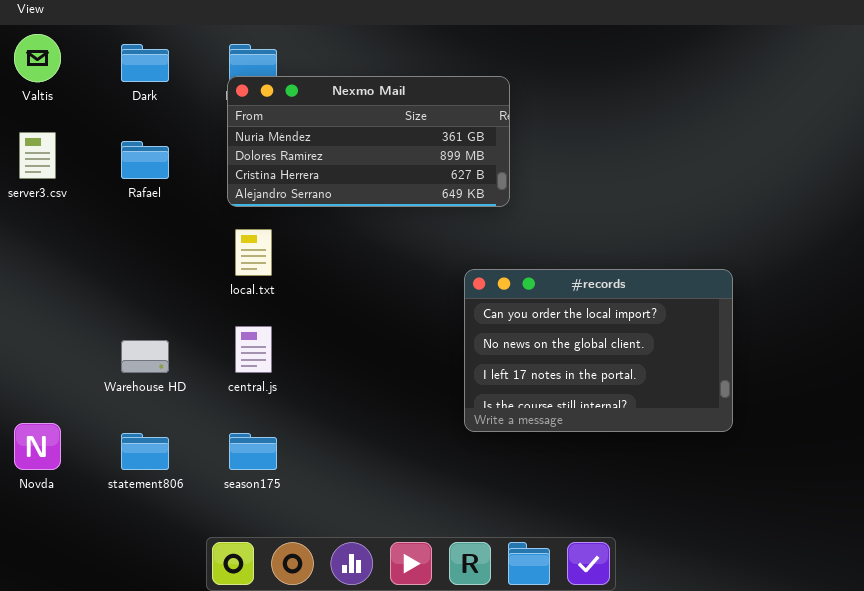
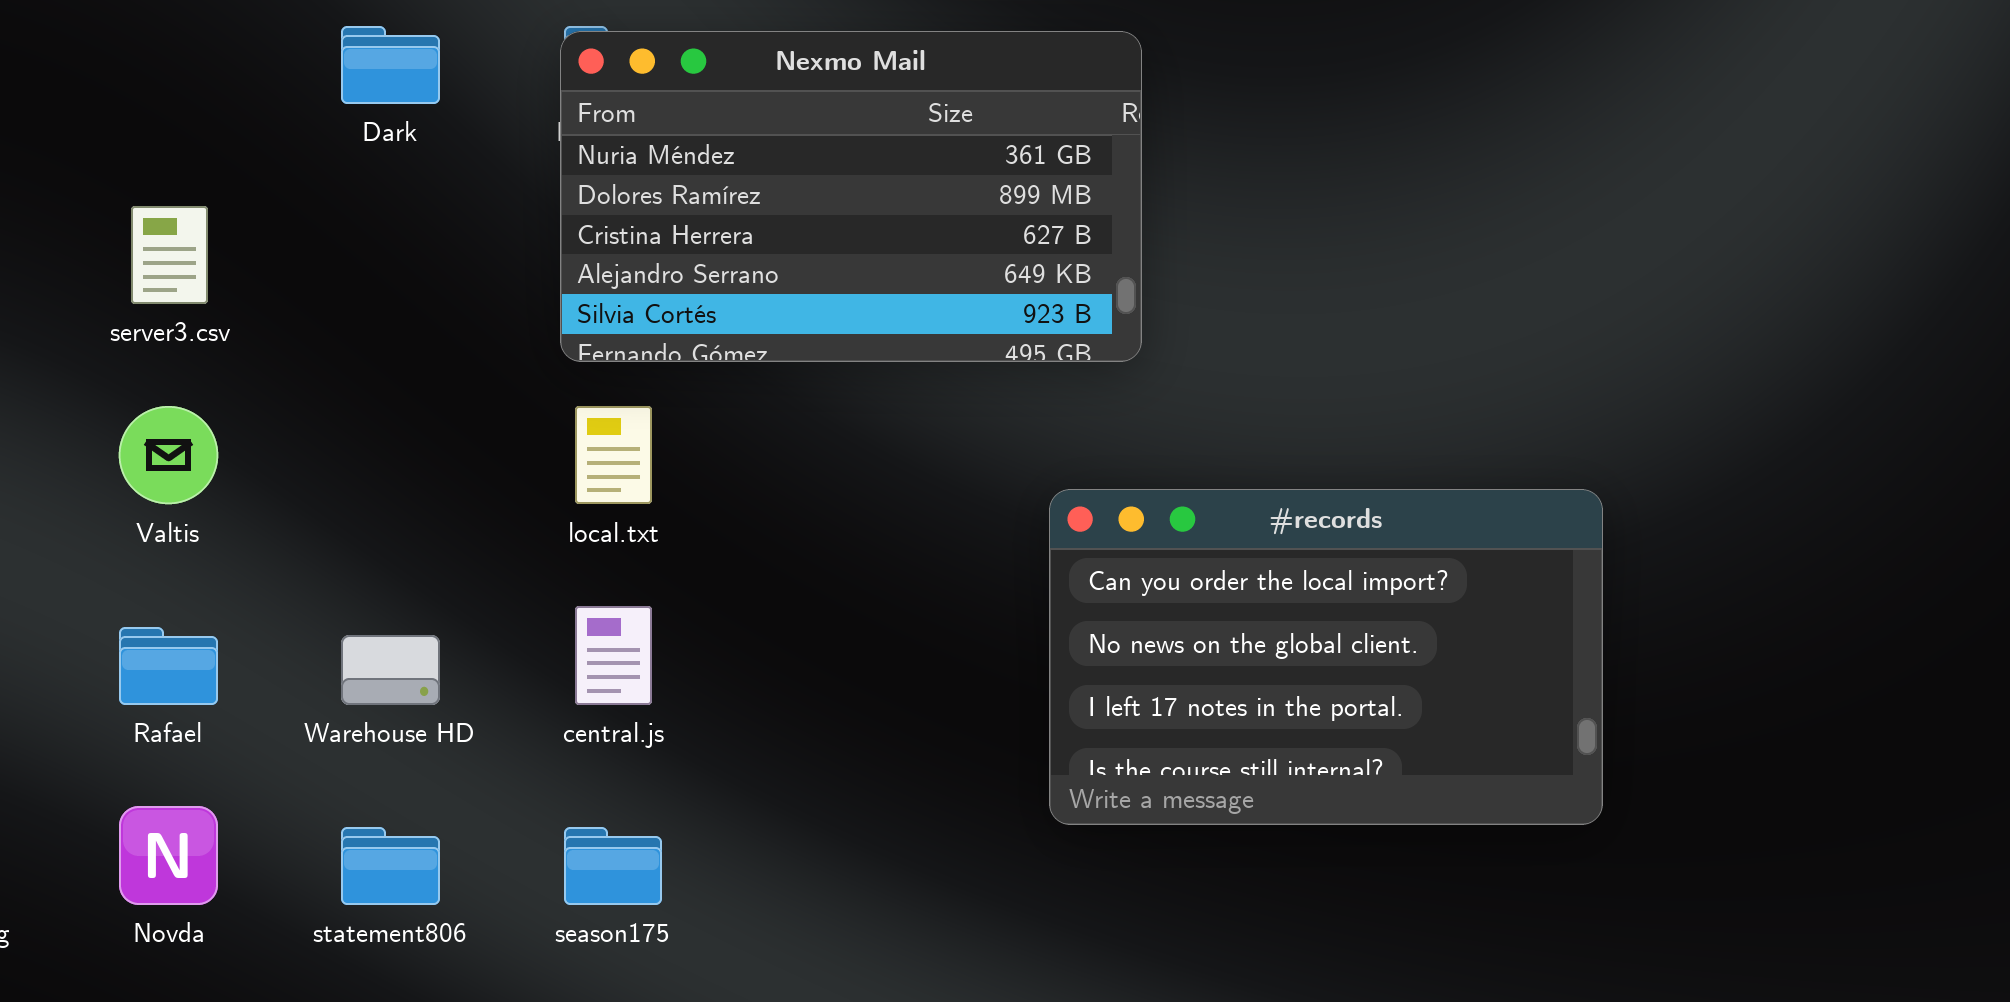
Valtis: [14,34,61,82] -> [119,406,218,504], moved
Nexmo Mail: [227,76,510,207] -> [560,31,1142,362], resized
Rafael: [121,141,169,179] -> [119,627,218,705], moved

